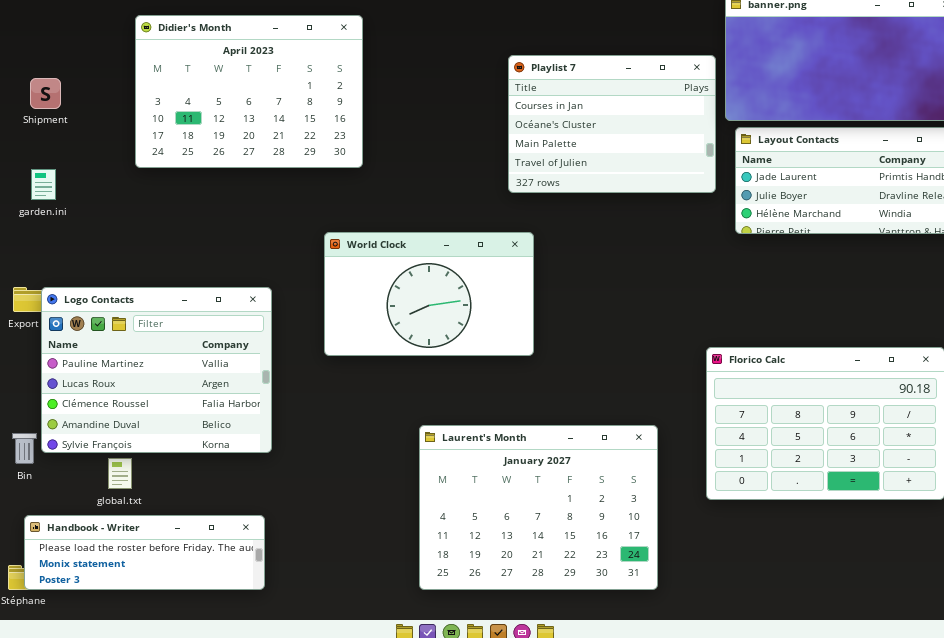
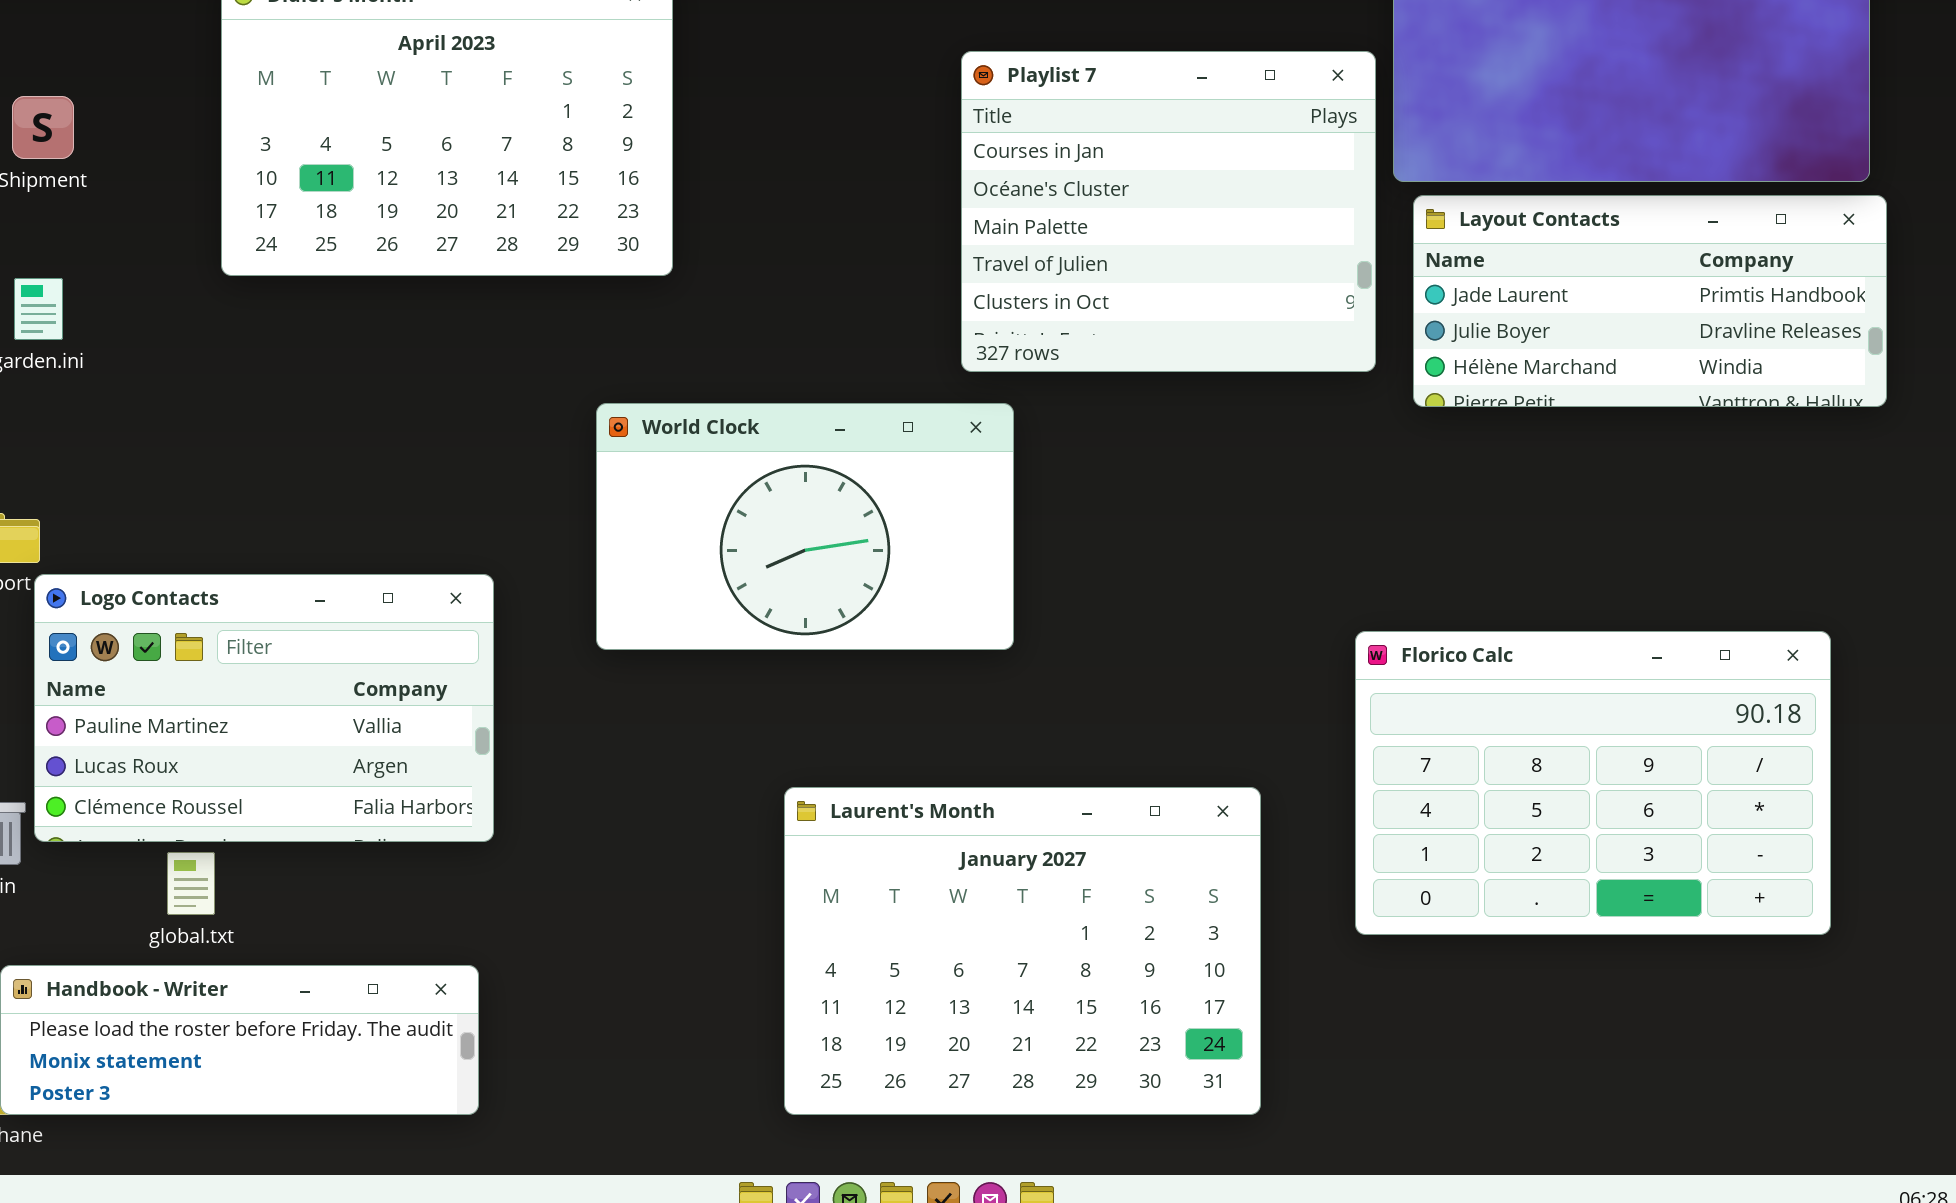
Playlist 7: [508,55,716,193] -> [961,51,1376,372], resized
Logo Contacts: [41,287,272,453] -> [34,574,494,842], resized

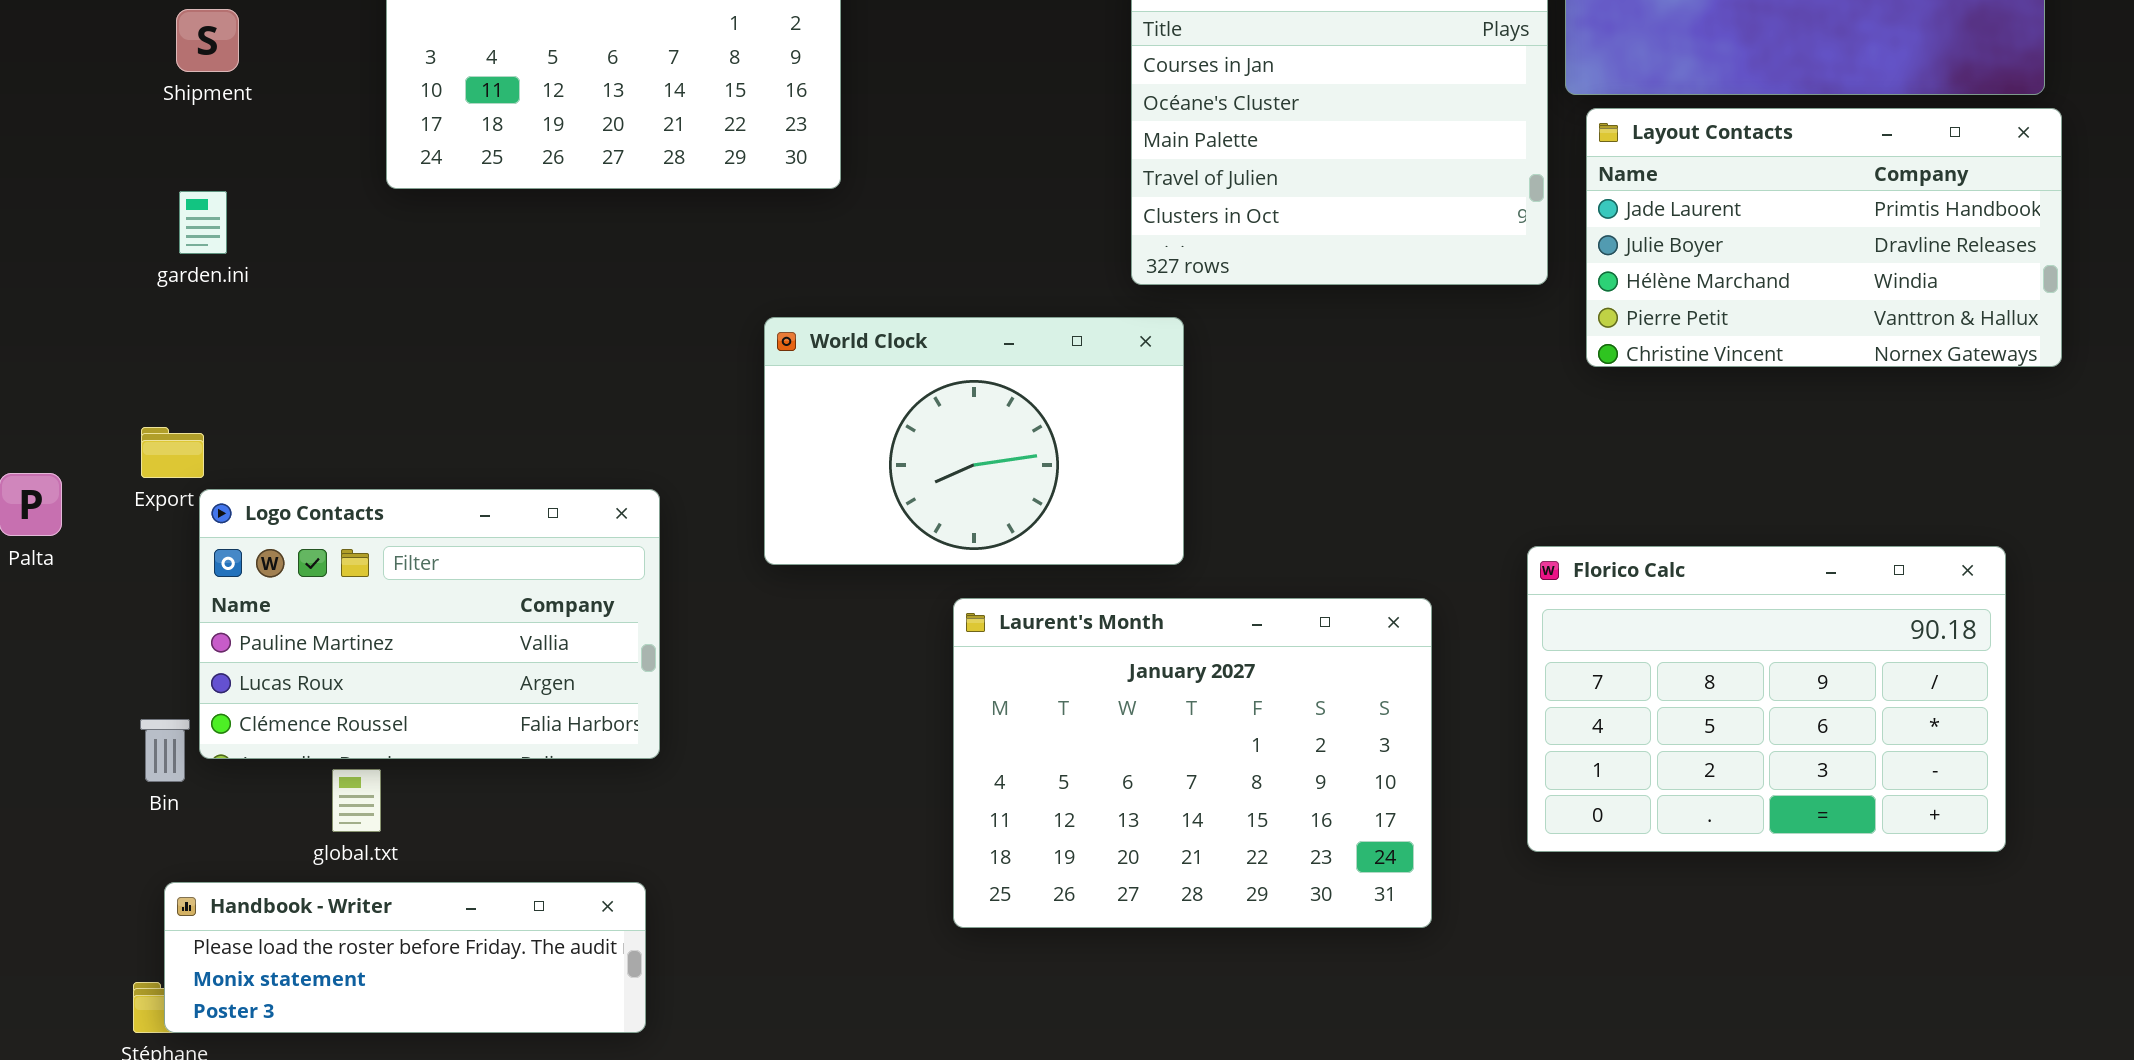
Layout Contacts: [1413,195,1887,407] -> [1586,108,2062,367], resized
Laurent's Month: [784,787,1261,1115] -> [953,598,1432,928], moved

